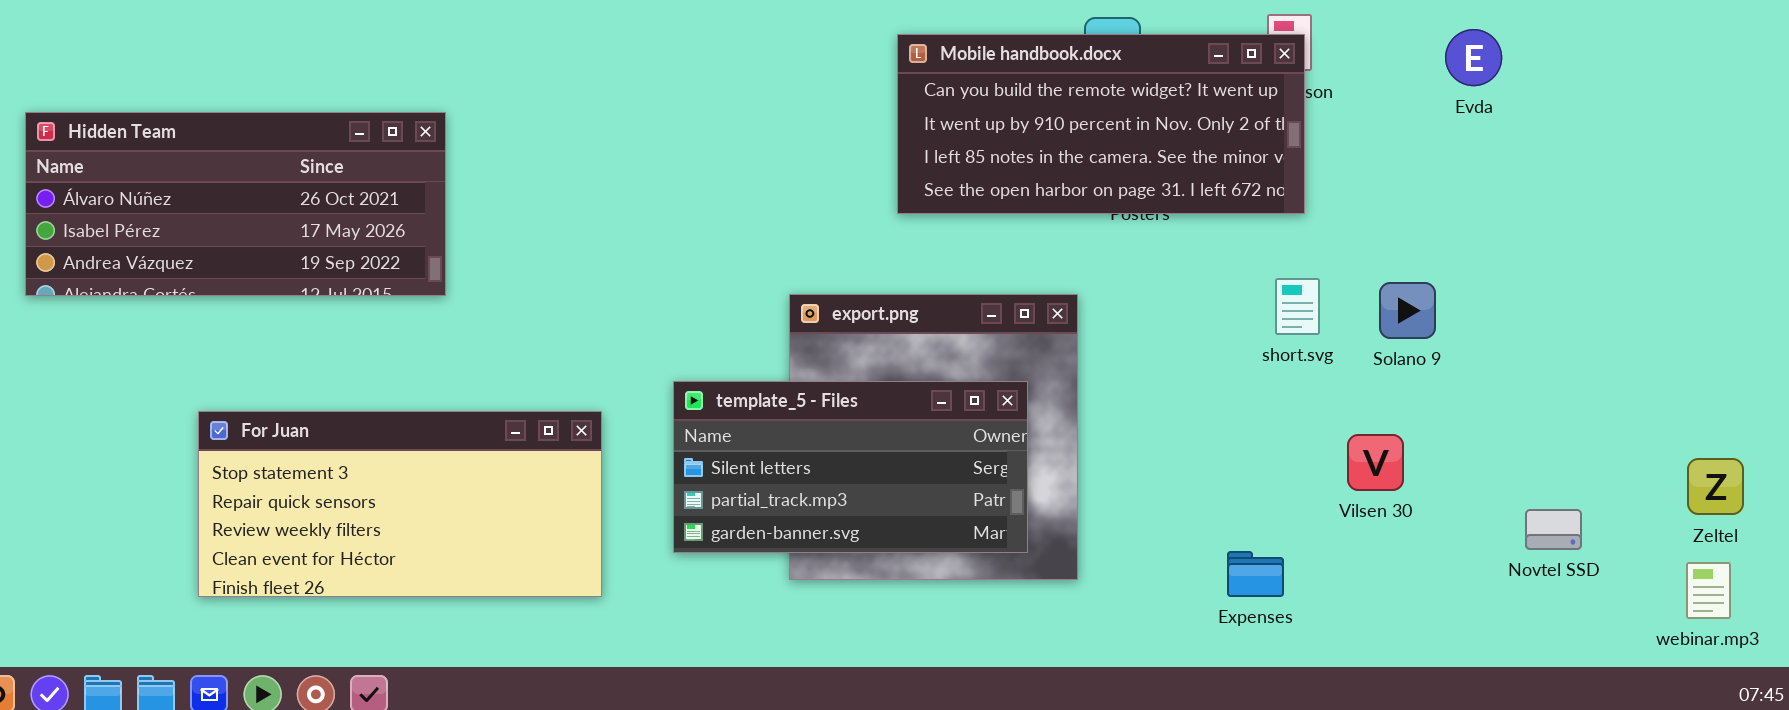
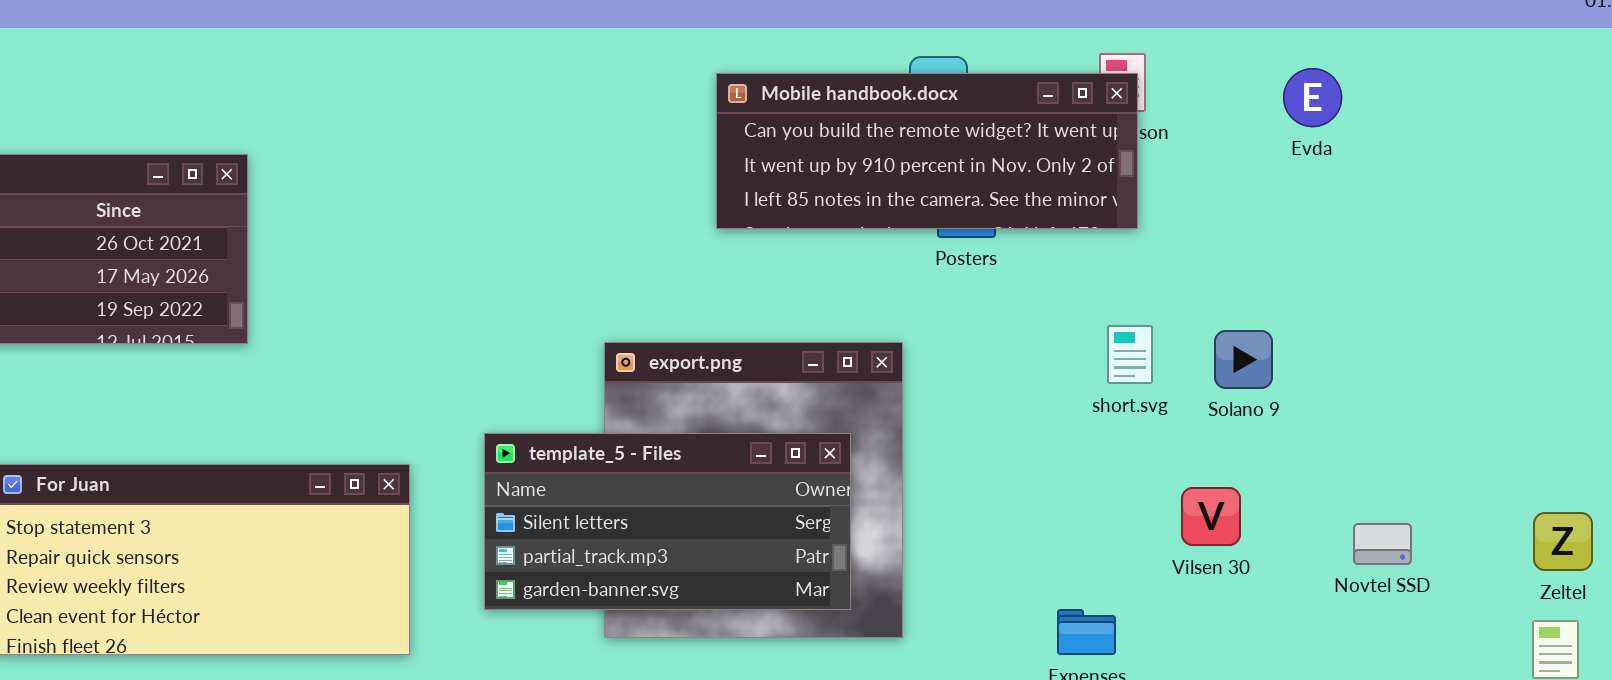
Mobile handbook.docx: [897,34,1305,214] -> [716,73,1138,229], resized
Novtel SSD: [1525,509,1582,550] -> [1353,523,1412,565], moved

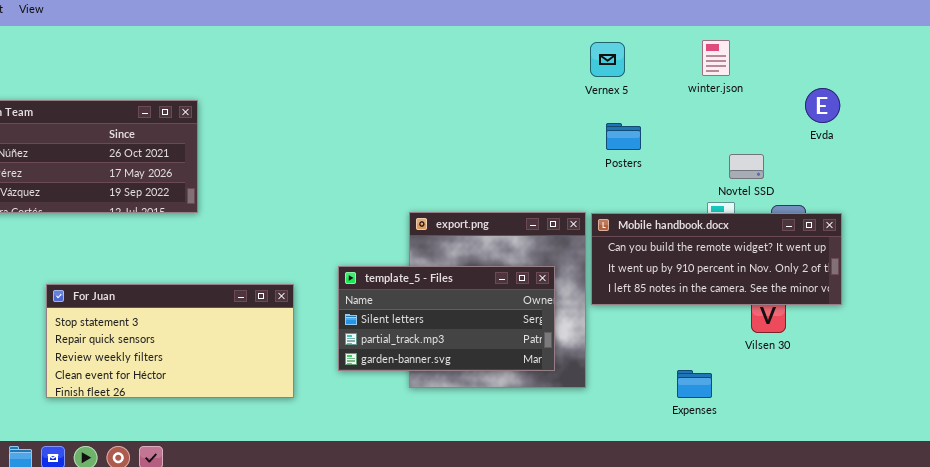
Evda: [1283,68,1342,127] -> [805,88,840,123], moved
Mobile handbook.docx: [716,73,1138,229] -> [591,213,842,305], moved
Novtel SSD: [1353,523,1412,565] -> [729,154,764,179], moved

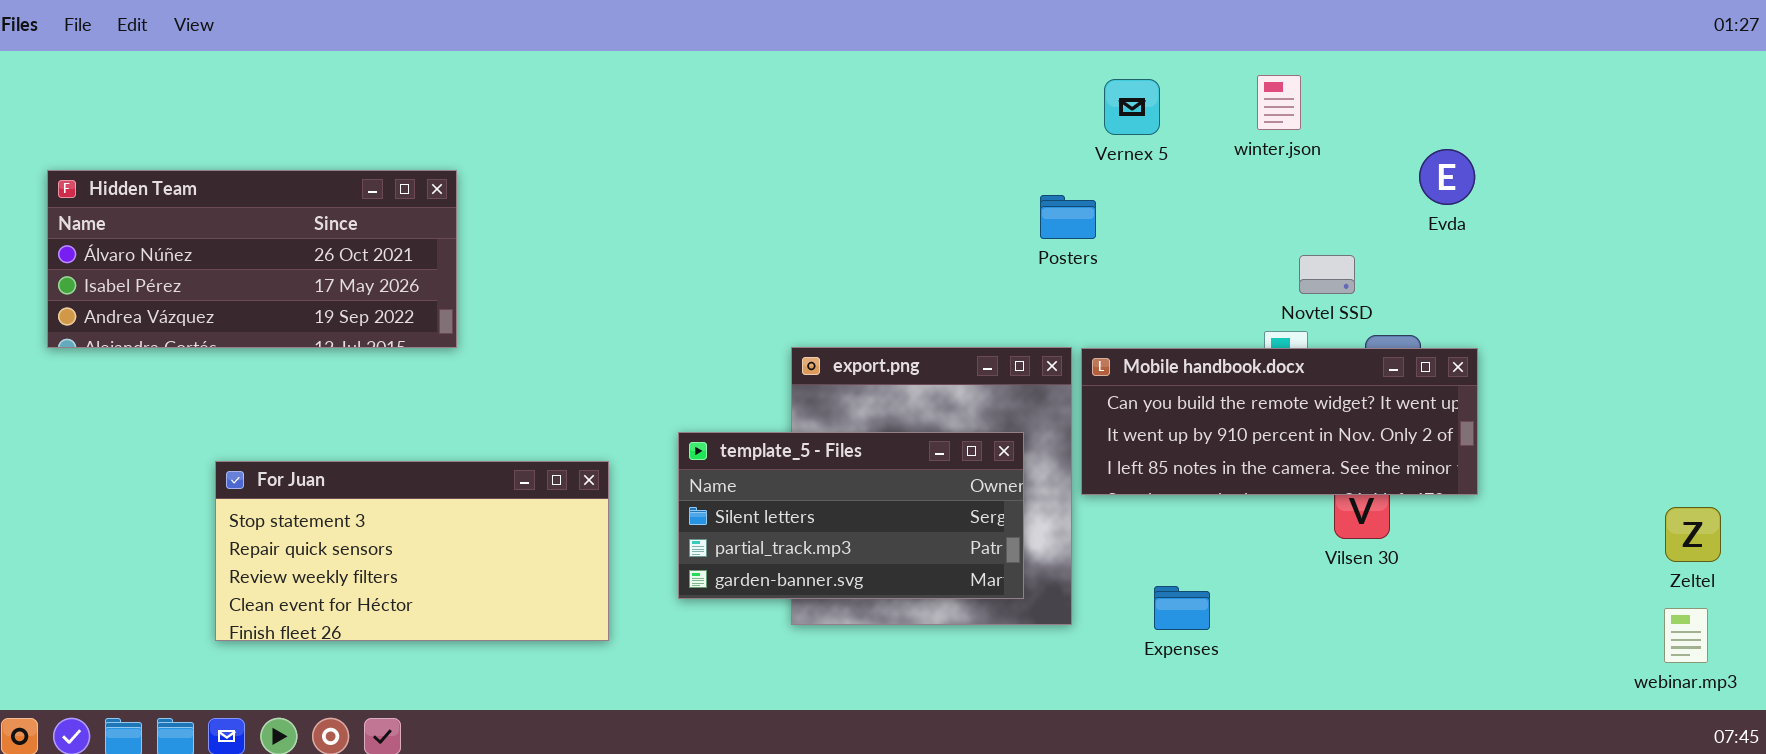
Vernex 5: [590,42,625,77] -> [1104,79,1160,135], moved
Posters: [606,123,641,150] -> [1040,195,1096,239], moved
Expenses: [677,370,712,398] -> [1154,586,1210,630], moved

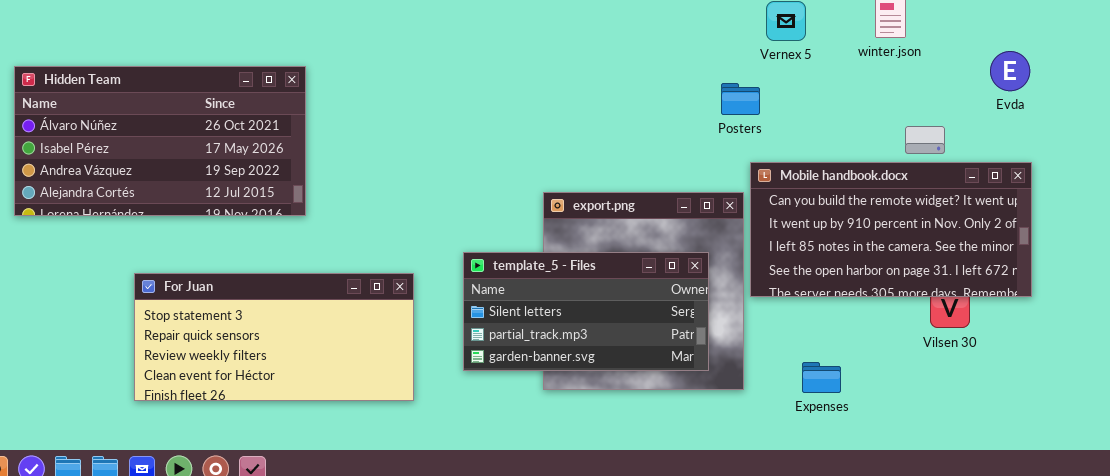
Hidden Team: [47,170,457,348] -> [14,66,306,216], resized
Mobile handbook.docx: [1081,348,1478,495] -> [750,162,1032,297], resized

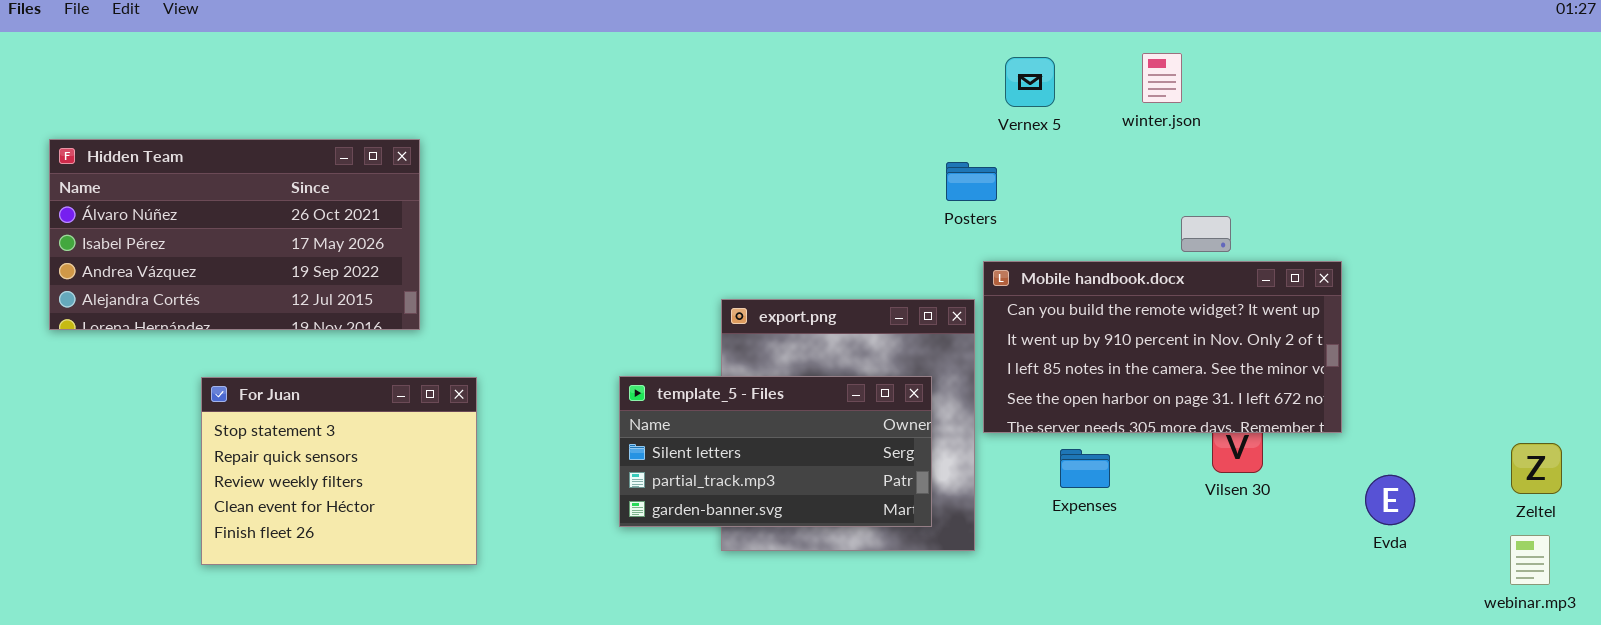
Evda: [990,51,1030,91] -> [1365,475,1415,525], moved
For Juan: [134,273,414,401] -> [201,377,477,565], resized
Expenses: [802,362,841,393] -> [1060,449,1110,488], moved

